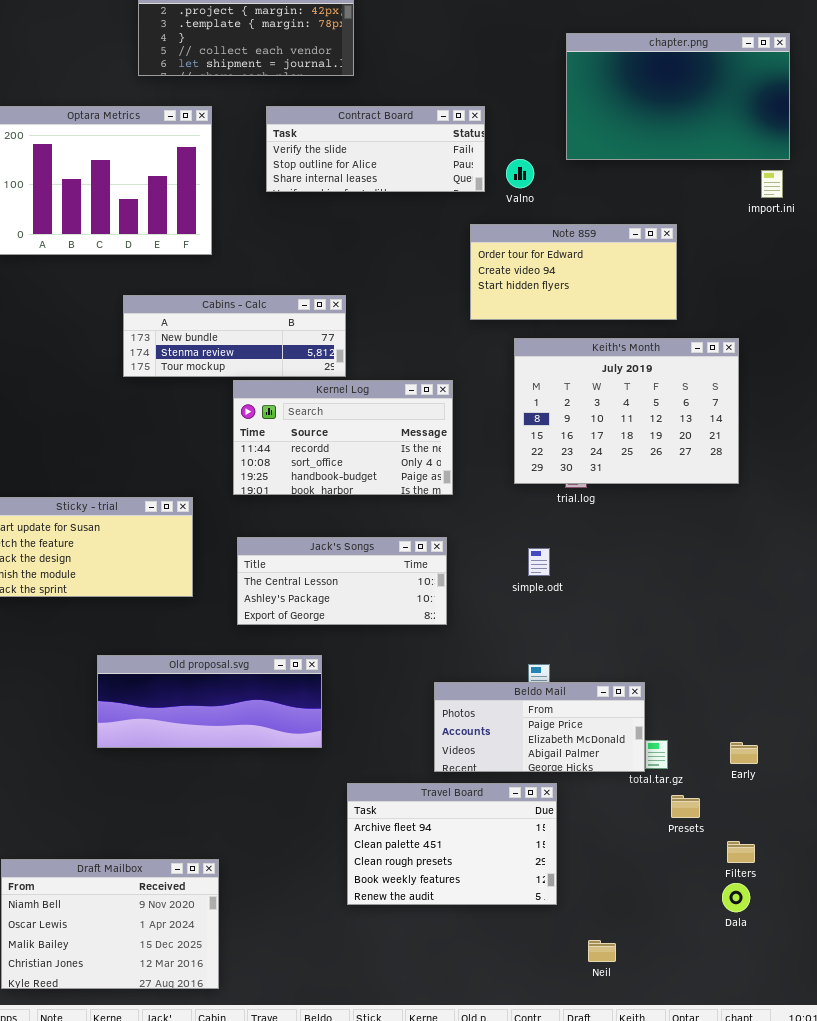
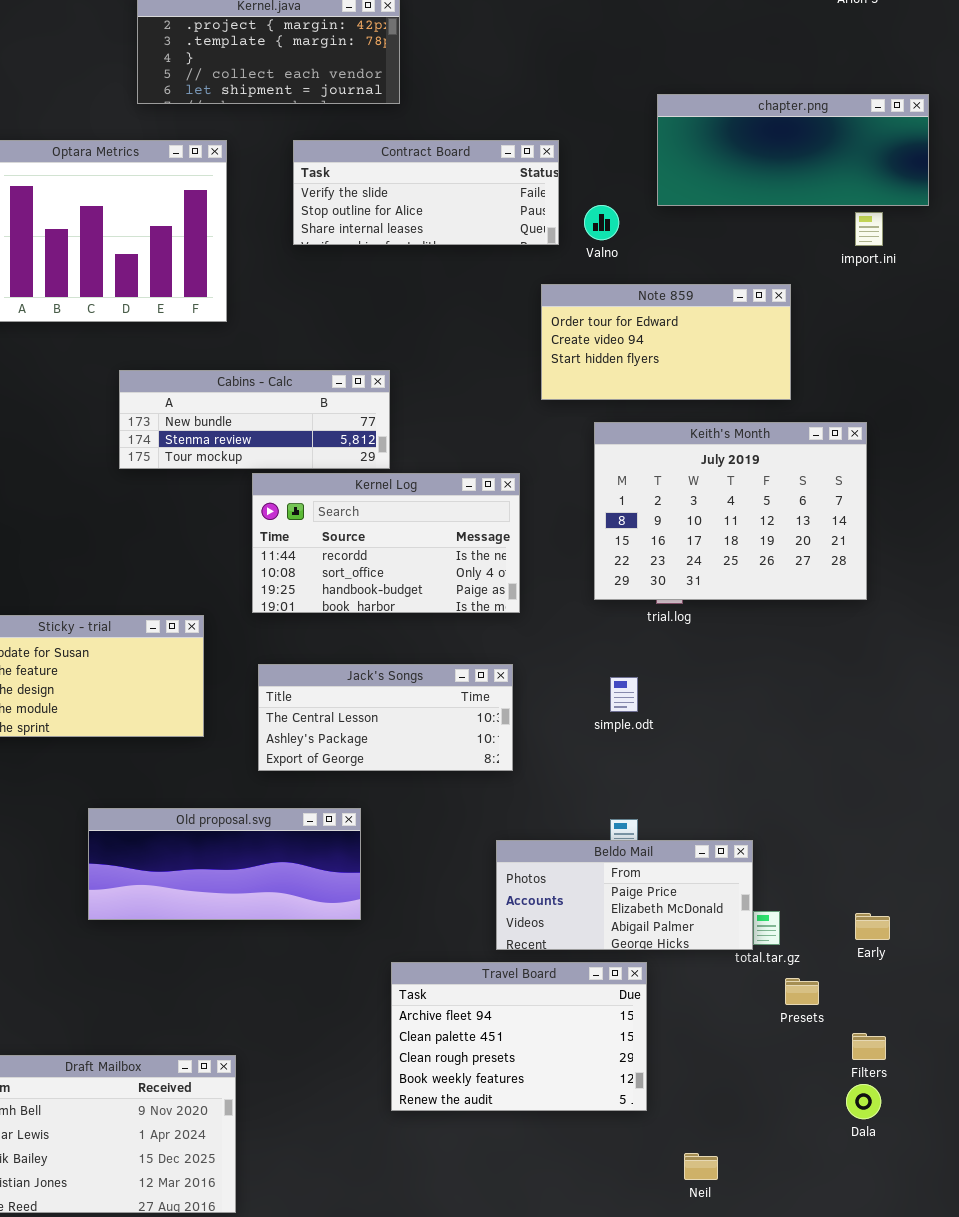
chapter.png: [566,33,790,160] -> [657,94,929,206], resized
import.ini: [761,170,783,198] -> [855,212,883,246], moved

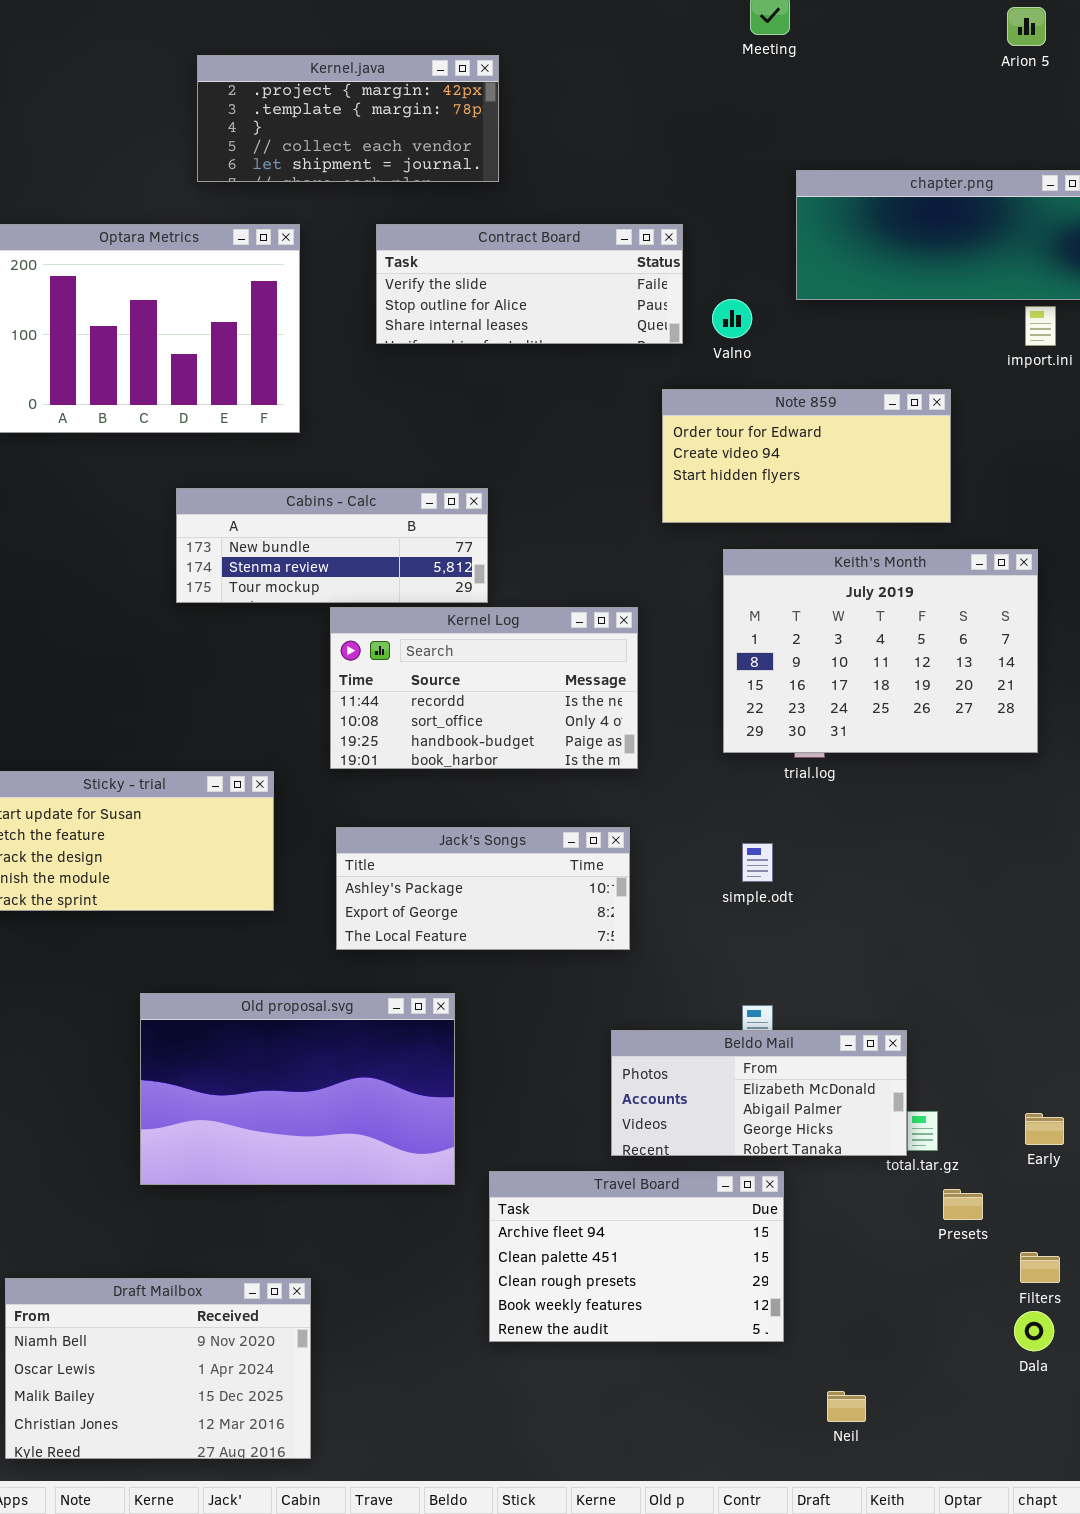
Jack's Songs: [258,664,513,771] -> [336,827,630,950], scrolled down 1 row
Old proposal.svg: [88,808,361,920] -> [140,993,455,1185], resized
Beldo Mail: [496,840,753,950] -> [611,1030,907,1156], scrolled down 1 row

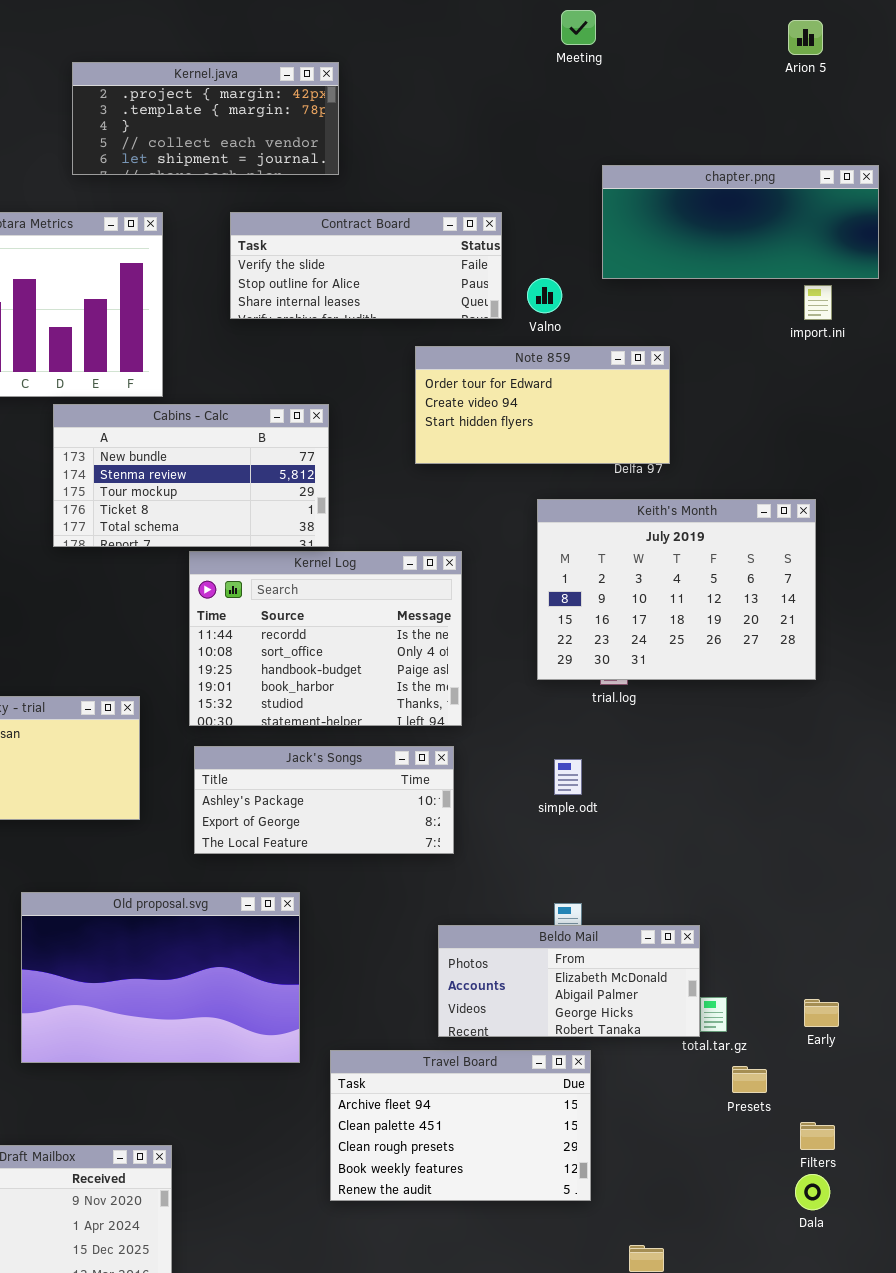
Note 859: [662,389,951,523] -> [415,346,670,464], moved
Cabins - Calc: [176,488,488,603] -> [53,404,329,547], resized
Kernel Log: [330,607,638,769] -> [189,551,462,726], resized

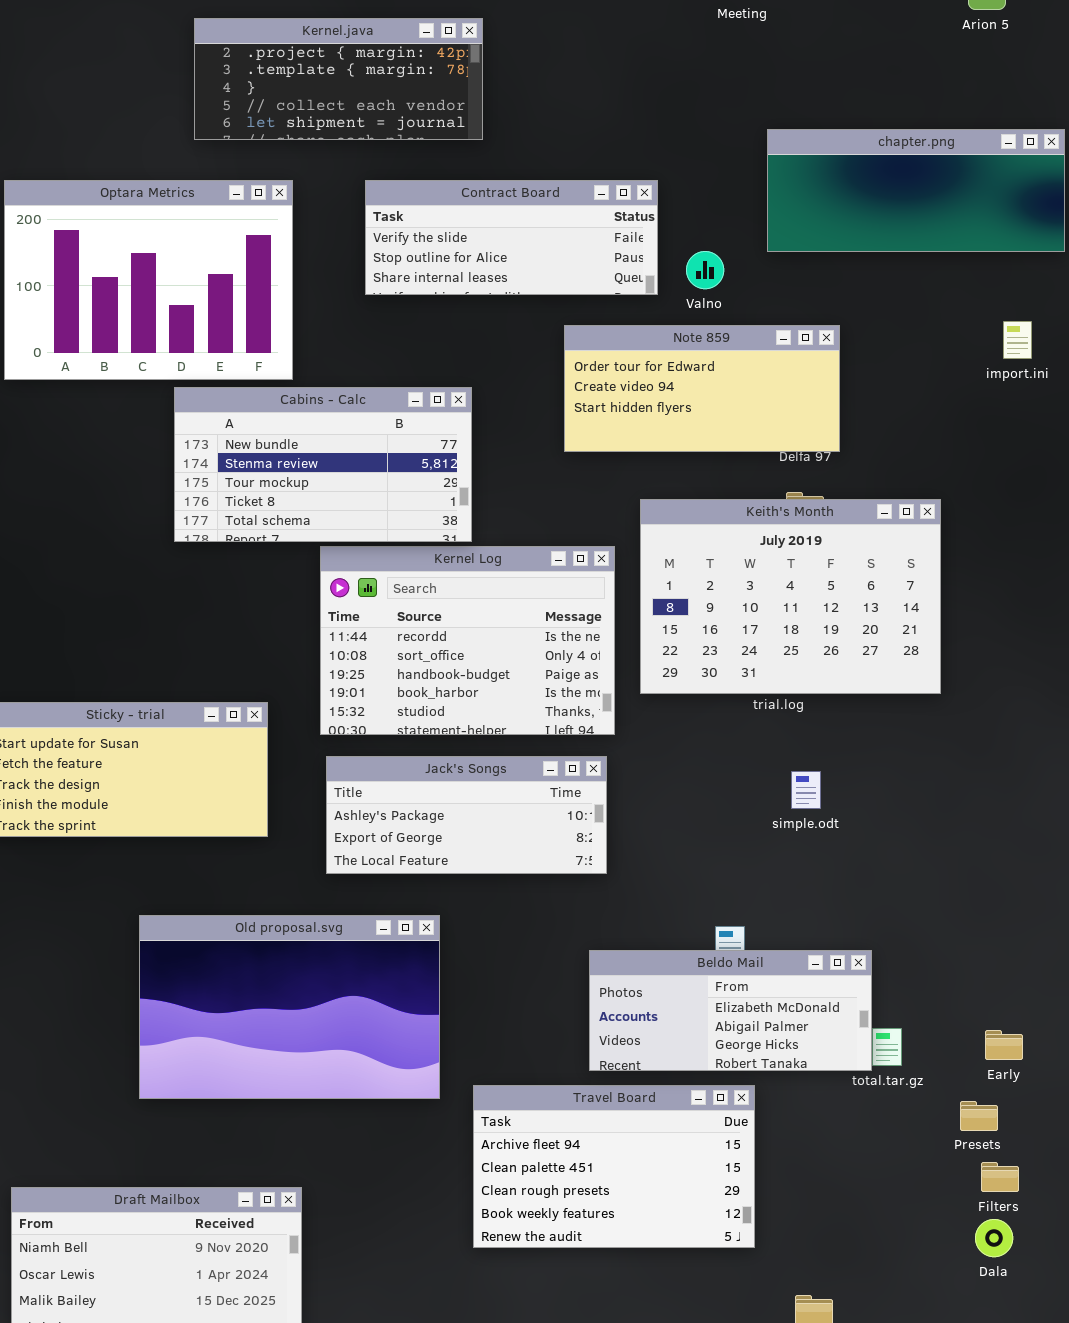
import.ini: [804,285,832,320] -> [1003,321,1032,359], moved
Keith's Month: [537,499,816,680] -> [640,499,941,694], moved
simple.odt: [554,759,582,795] -> [791,771,821,809], moved
Presets: [732,1066,767,1093] -> [960,1101,998,1131], moved

